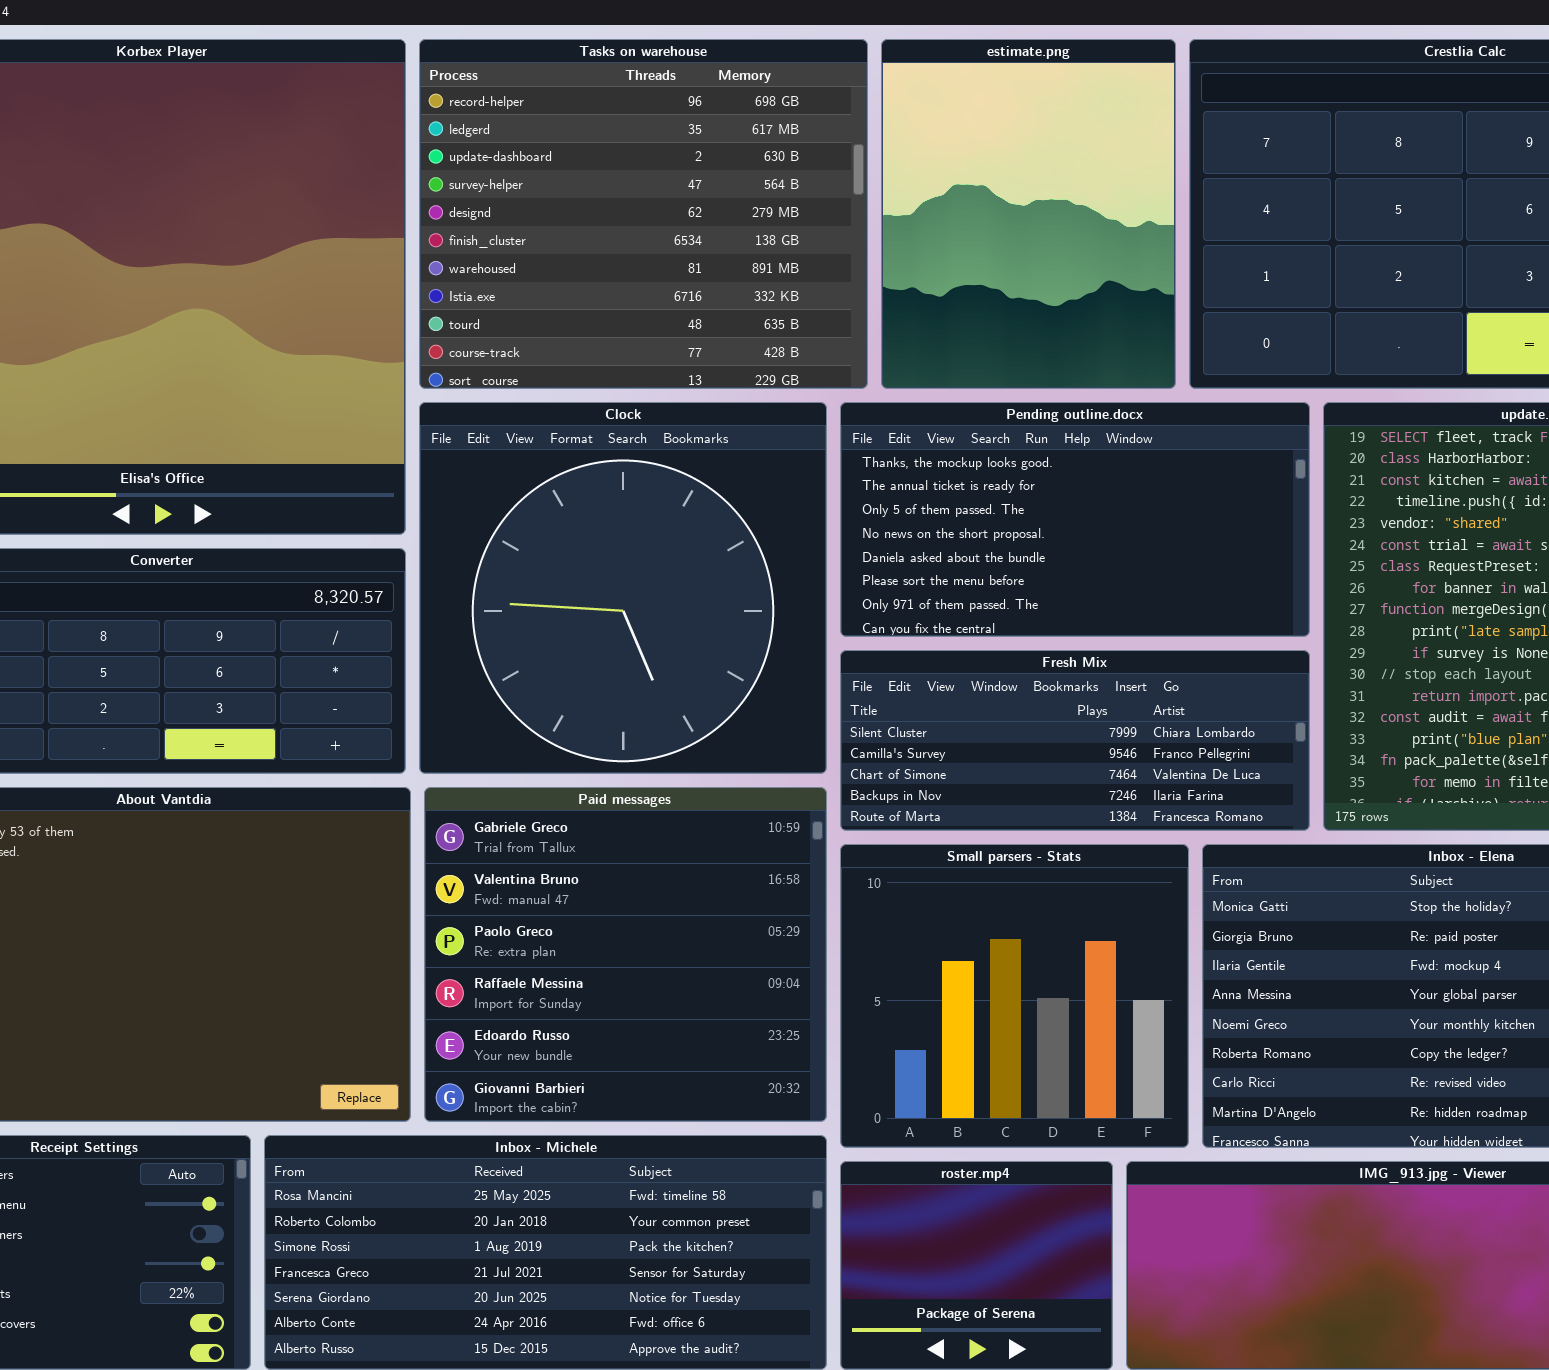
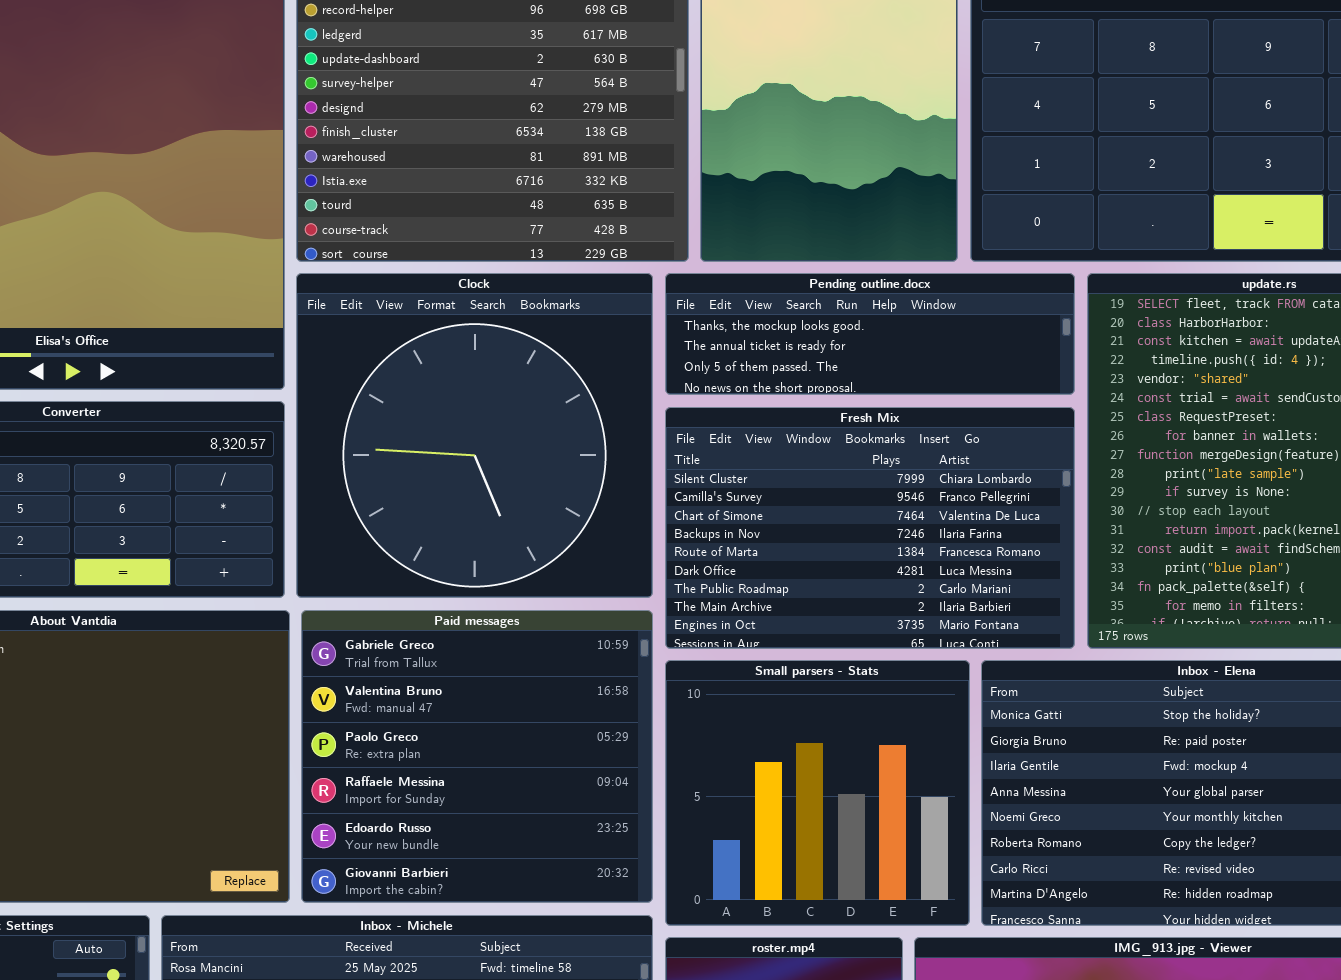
Pending outline.docx: [840,402,1310,637] -> [665,273,1075,395], resized
Fresh Mix: [840,650,1310,831] -> [665,407,1075,649], resized

